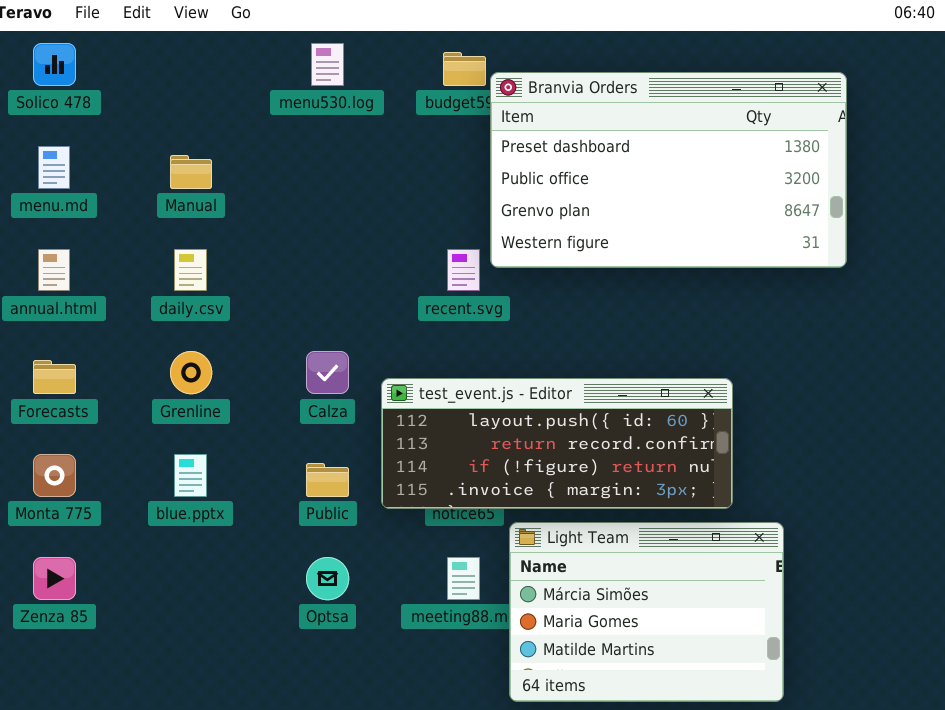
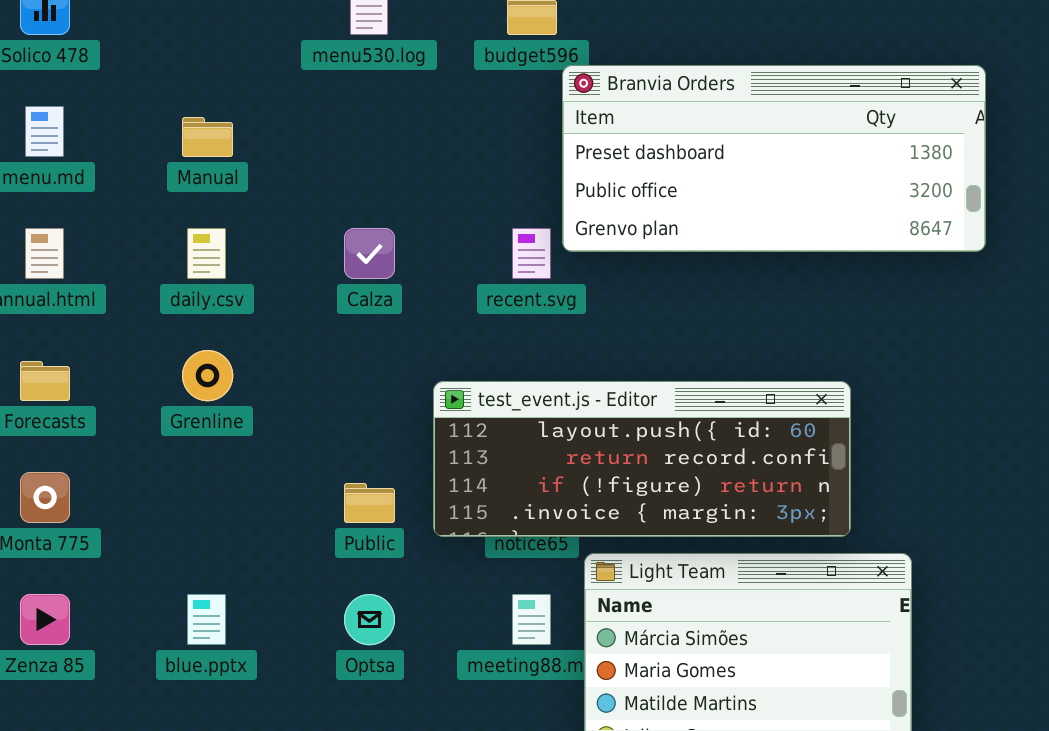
Branvia Orders: [490,72,847,268] -> [562,65,986,252], resized
Calza: [306,351,349,394] -> [344,228,395,279], moved
blue.pptx: [174,454,207,497] -> [187,594,226,645], moved

